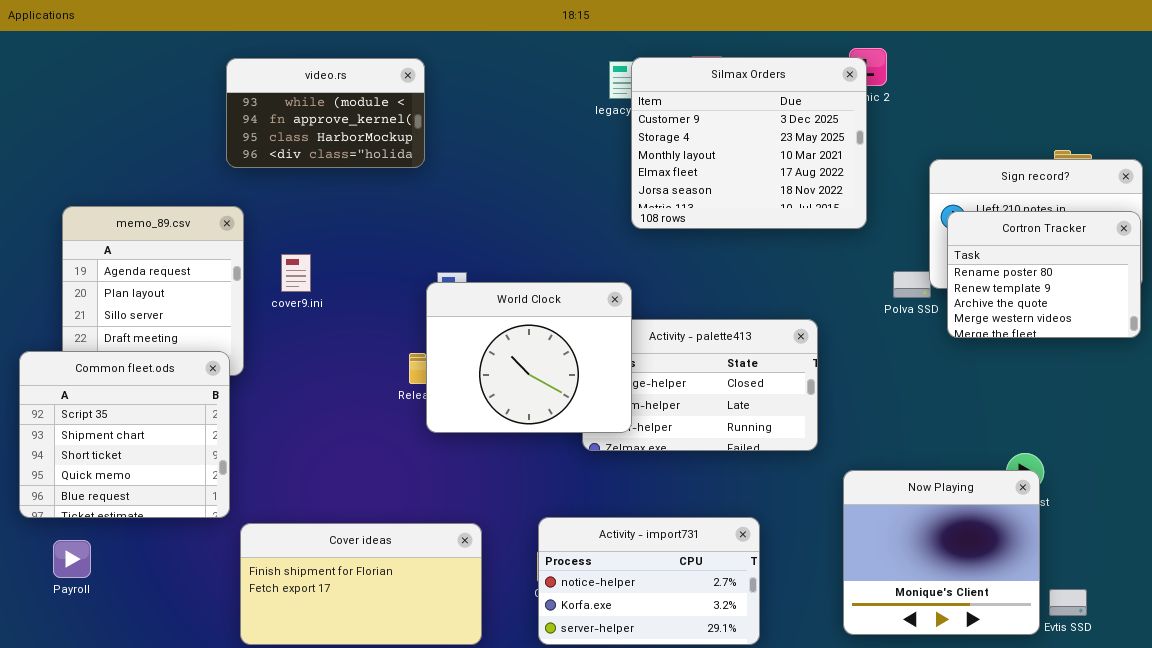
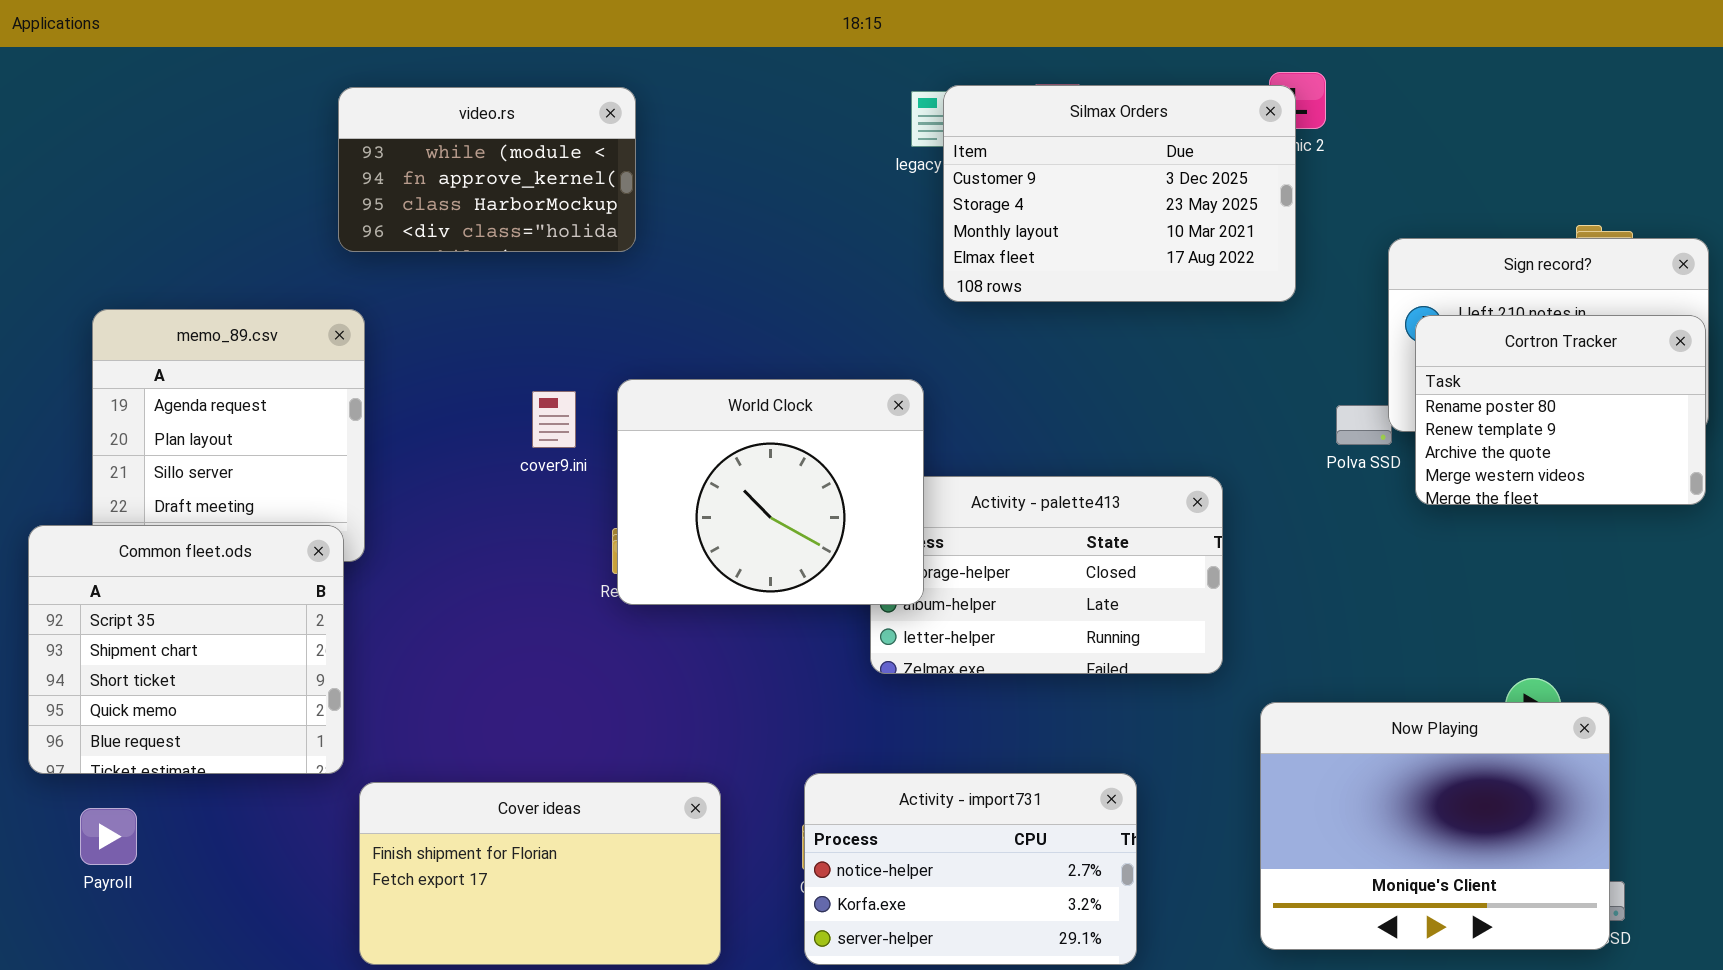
Silmax Orders: [631,57,867,229] -> [943,85,1296,302], resized
cover9.ini: [281,254,311,292] -> [532,391,576,448], moved
World Clock: [426,282,632,433] -> [617,379,924,605], moved
Now Playing: [843,470,1040,635] -> [1260,702,1610,950], resized

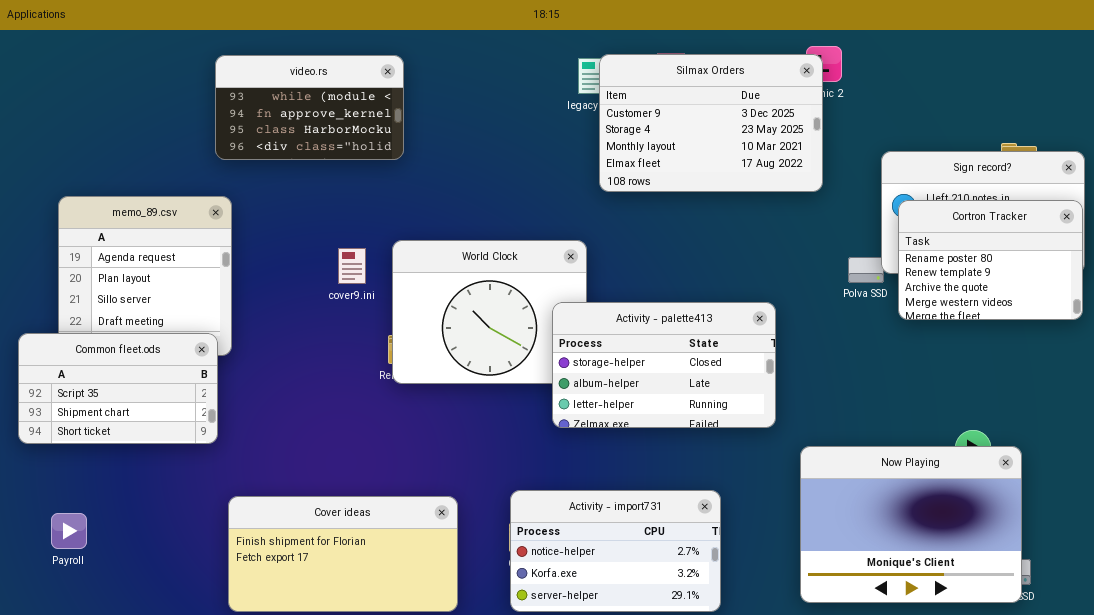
Activity - palette413: [870,476,1223,674] -> [552,302,776,428], raised
Common fleet.ods: [28,525,344,774] -> [18,333,218,444], resized

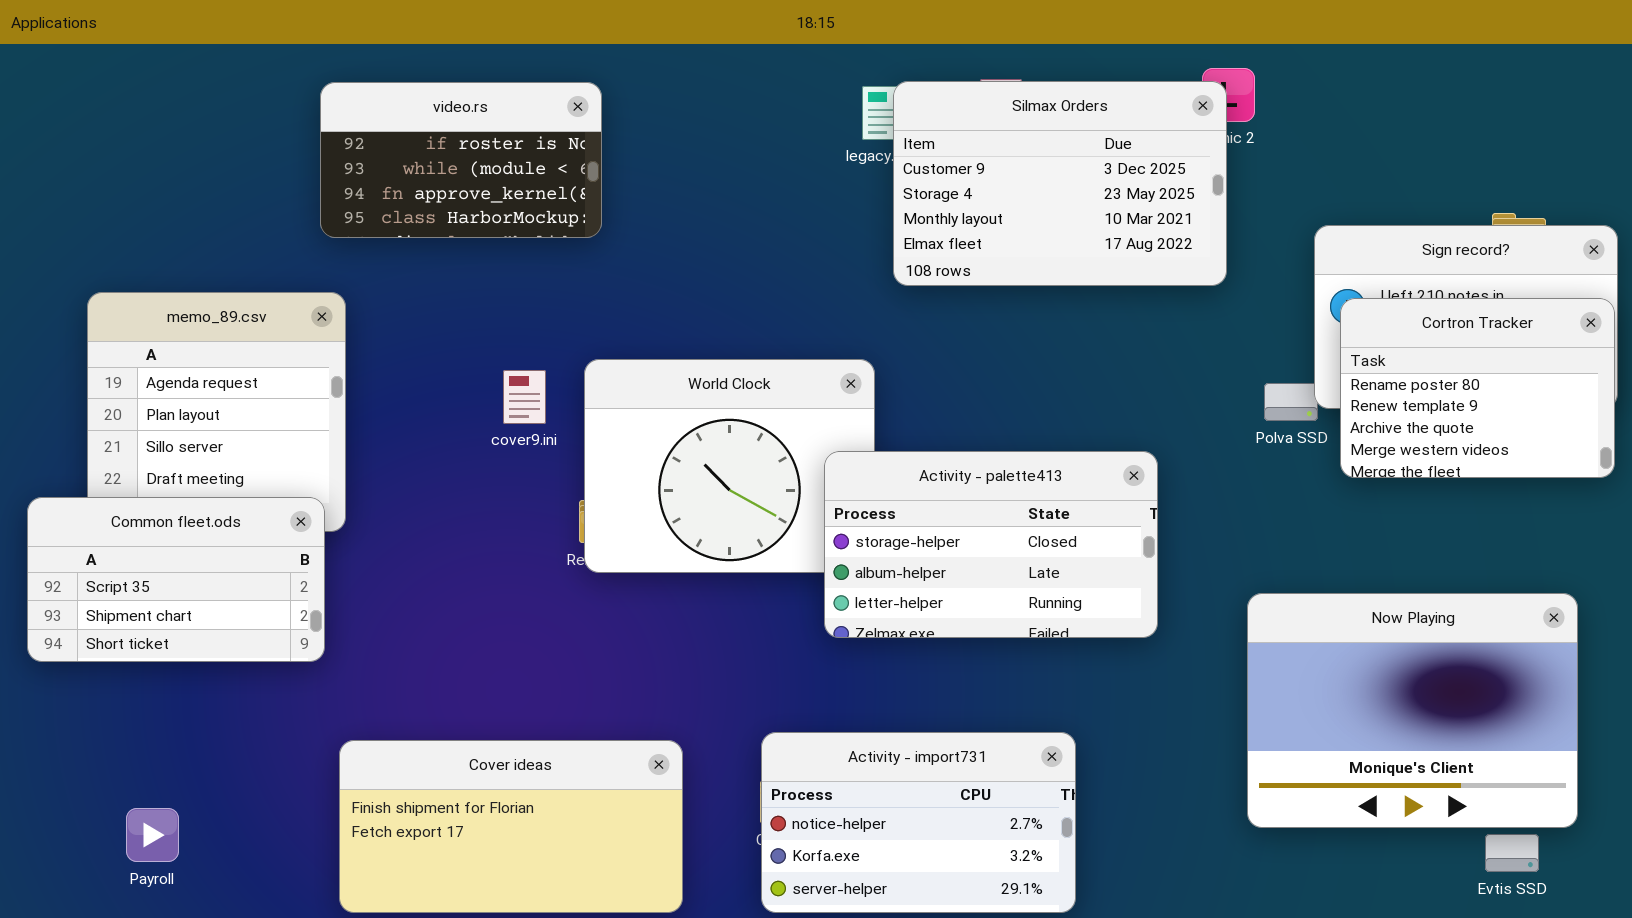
video.rs: [215,55,404,160] -> [320,82,602,238], scrolled up 1 row
Now Playing: [800,446,1022,603] -> [1247,593,1578,828], moved
Payroll: [51,513,87,549] -> [126,808,179,862], moved

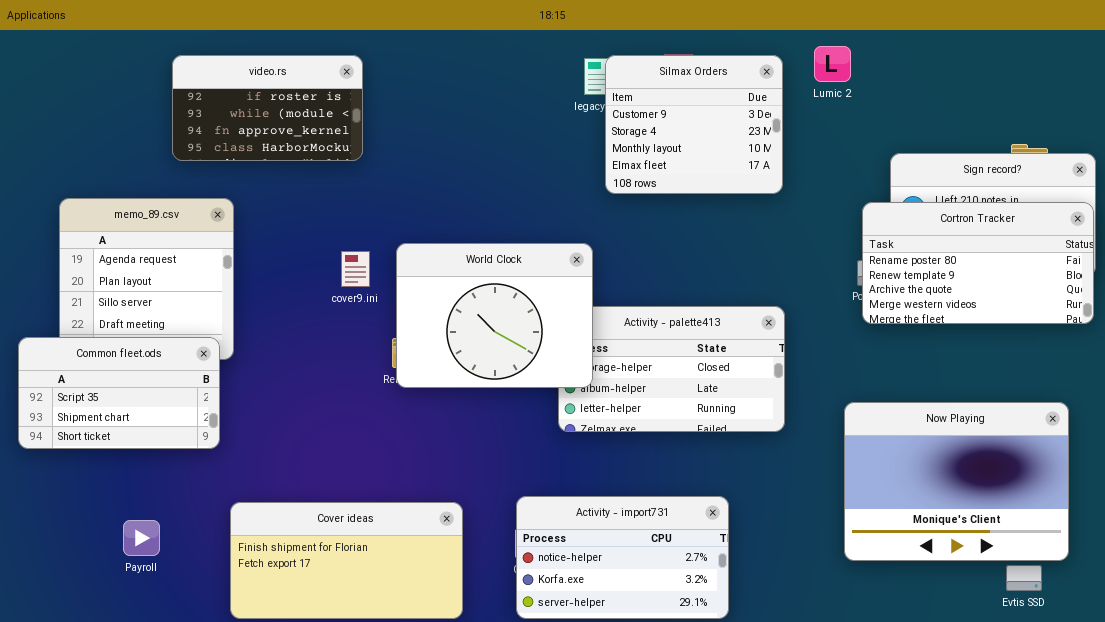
Silmax Orders: [893,81,1227,286] -> [605,55,783,194], resized
video.rs: [320,82,602,238] -> [172,55,363,161], moved
Cortron Tracker: [1340,298,1615,478] -> [862,202,1094,324], resized
World Clock: [584,359,875,573] -> [396,243,593,388], raised
Payroll: [126,808,179,862] -> [123,520,160,556], moved

